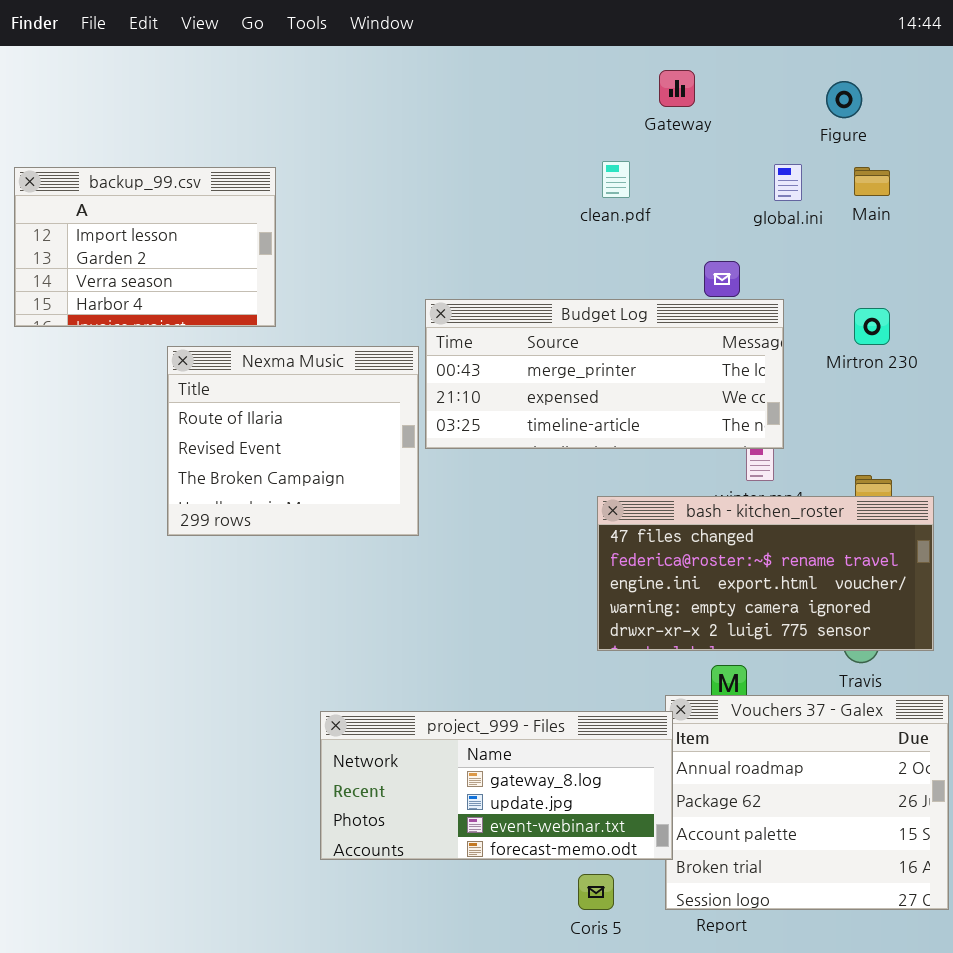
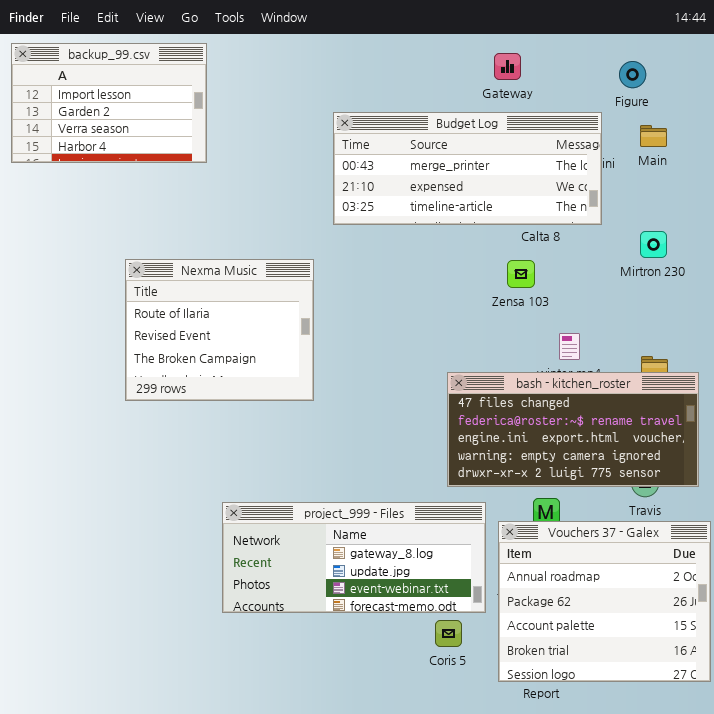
backup_99.csv: [14,167,276,327] -> [11,43,207,163], moved
Budget Log: [425,299,784,449] -> [333,112,602,225], moved
project_999 - Files: [320,711,673,860] -> [222,502,486,613], moved
Coris 5: [578,874,614,910] -> [435,620,462,647], moved

